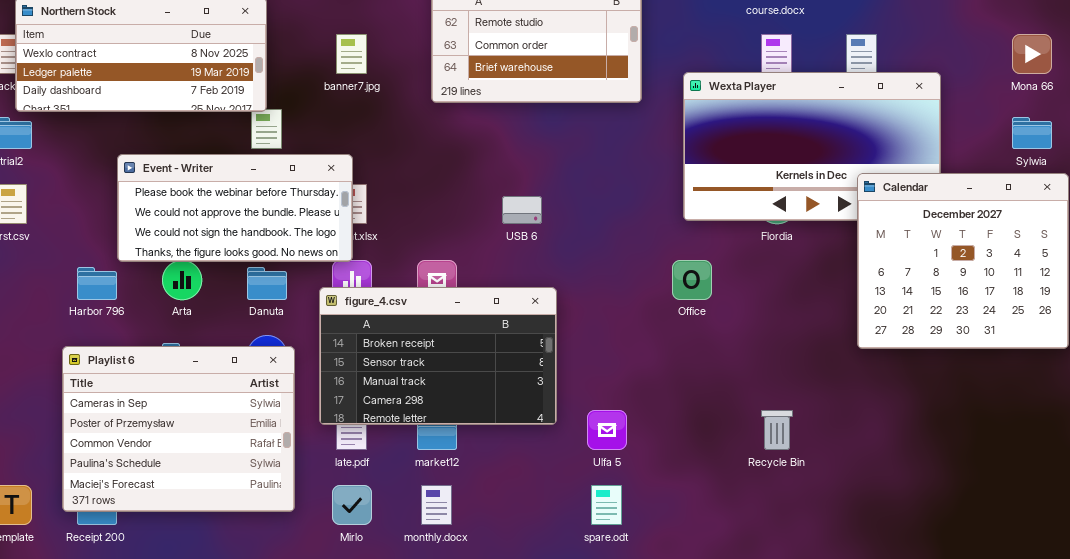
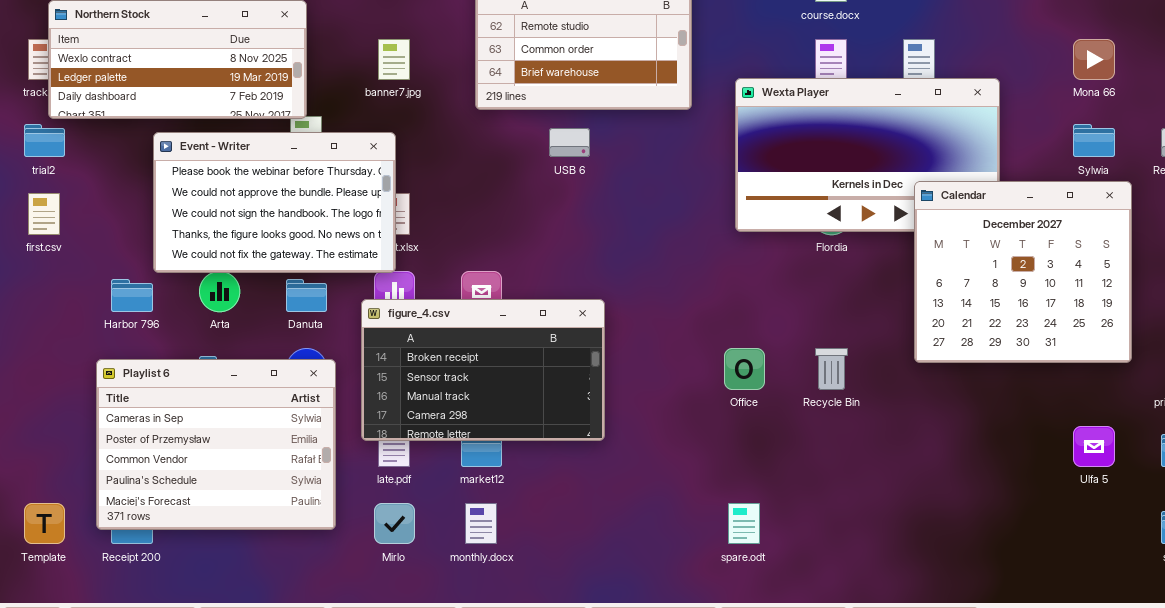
Event - Writer: [117,154,353,262] -> [153,132,396,273], resized
USB 6: [502,196,542,224] -> [549,128,590,157], moved
Office: [672,260,712,300] -> [724,348,765,390], moved
Ulfa 5: [587,410,627,450] -> [1073,426,1115,467], moved
Recycle Bin: [761,410,793,450] -> [815,348,848,390], moved
spare.odt: [591,485,622,525] -> [728,503,760,544], moved

